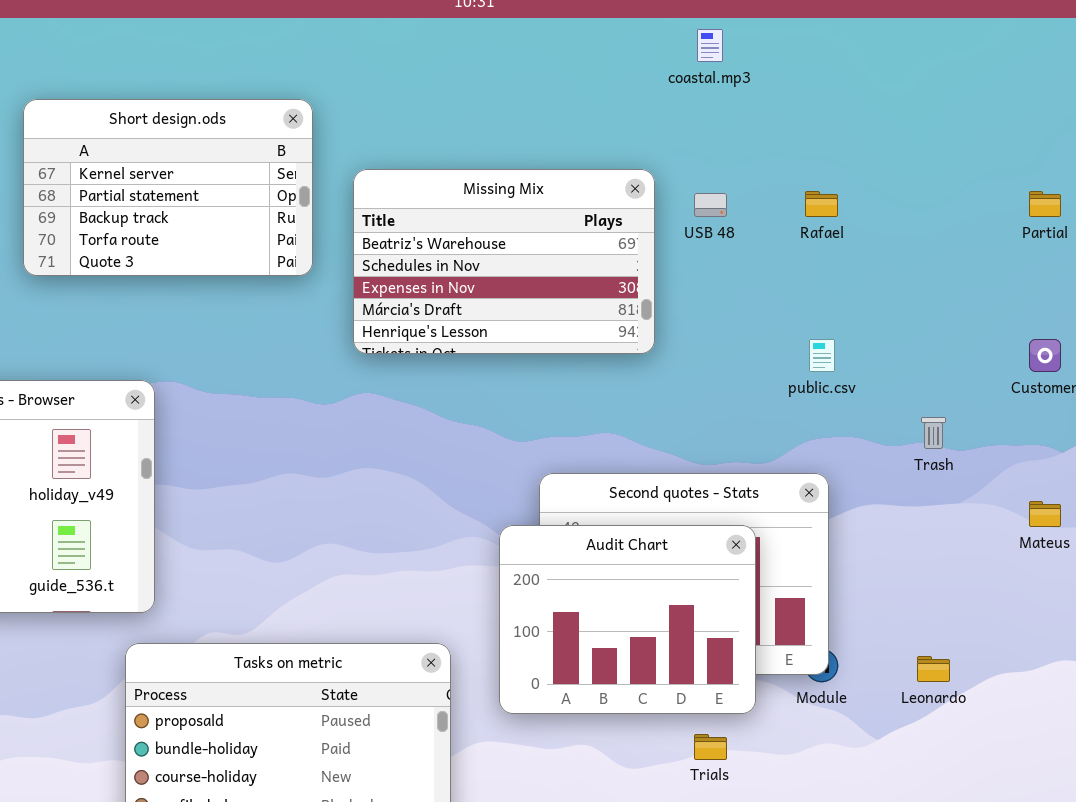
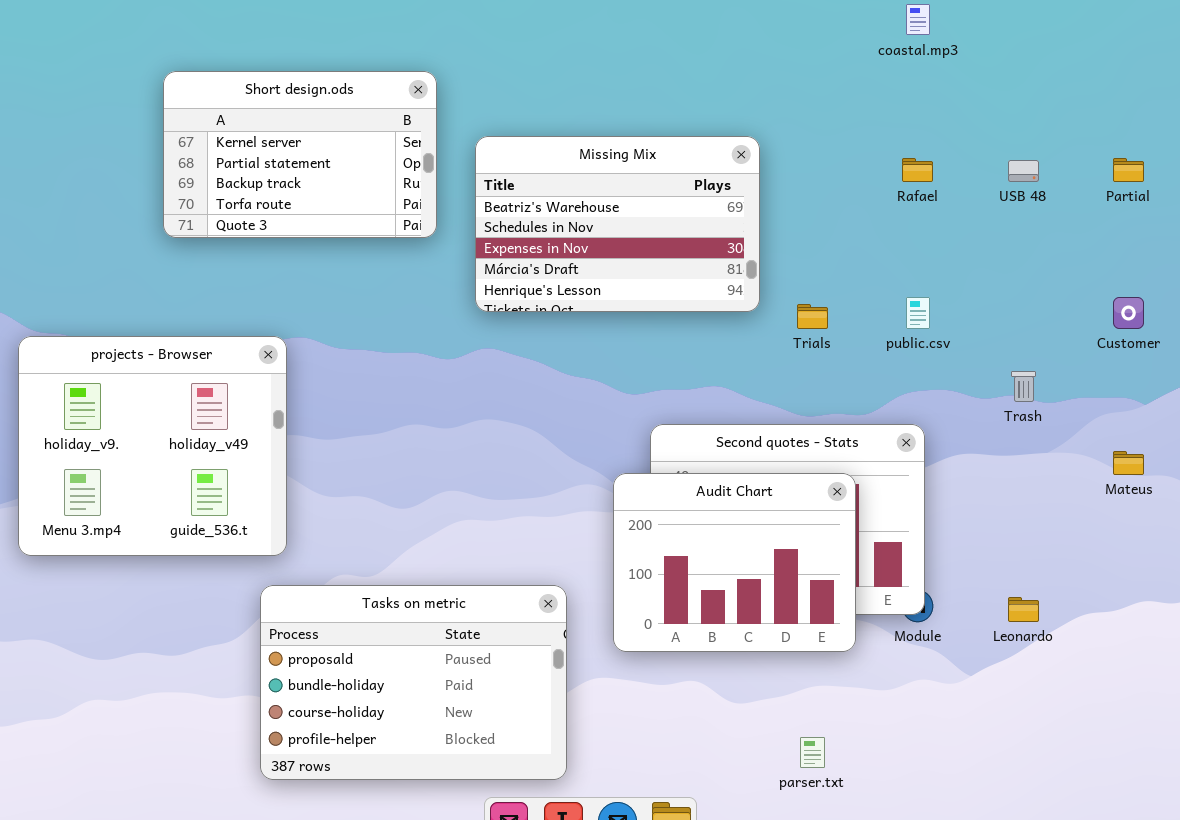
coastal.mp3: [697,29,723,62] -> [906,4,930,35], moved
USB 48: [694,193,727,217] -> [1008,160,1039,182], moved
Trials: [694,734,727,760] -> [797,304,828,329], moved

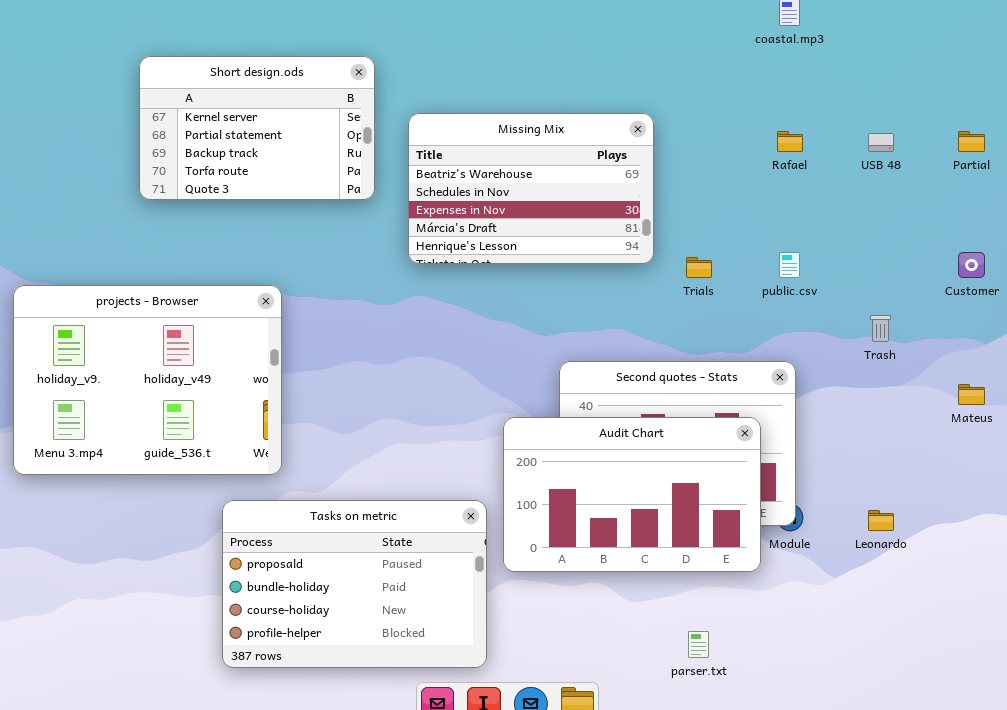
projects - Browser: [18,336,287,556] -> [13,285,282,475], resized
Audit Chart: [613,473,856,652] -> [503,417,761,572], moved, resized

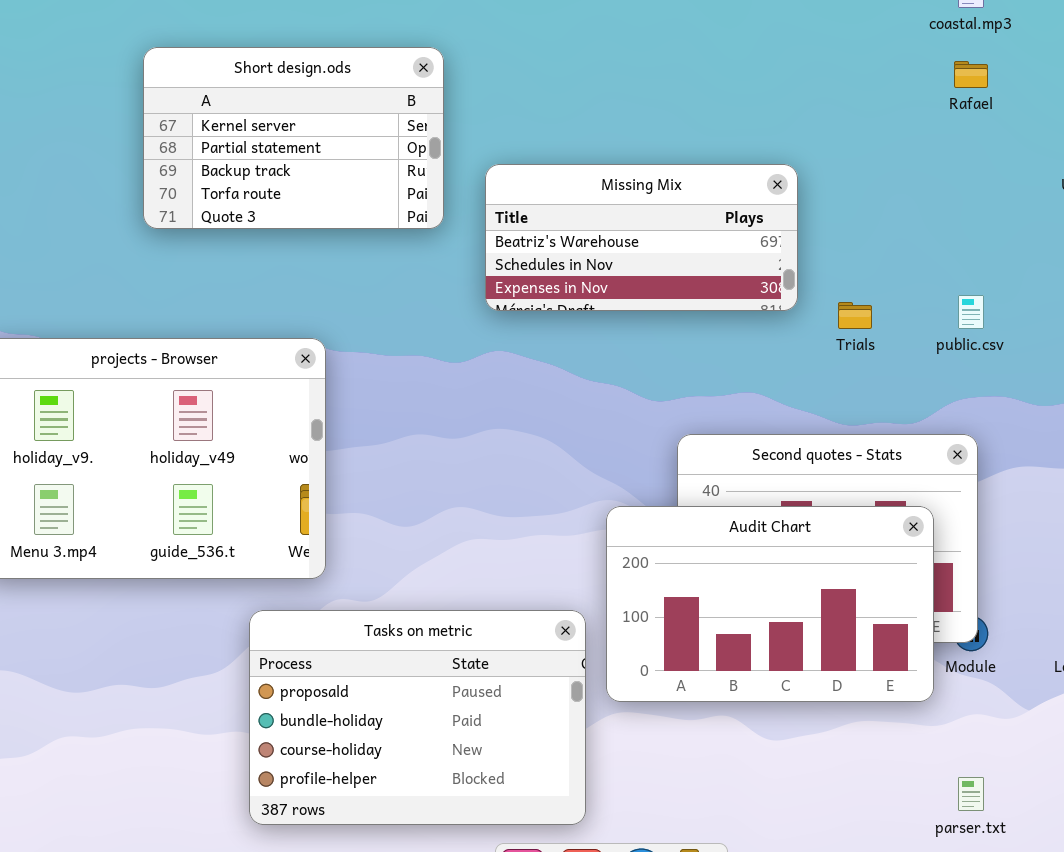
Missing Mix: [408,113,654,264] -> [485,164,798,311], resized
Rafael: [777,131,803,152] -> [954,61,988,88], moved
parser.txt: [688,631,709,658] -> [958,777,984,811], moved

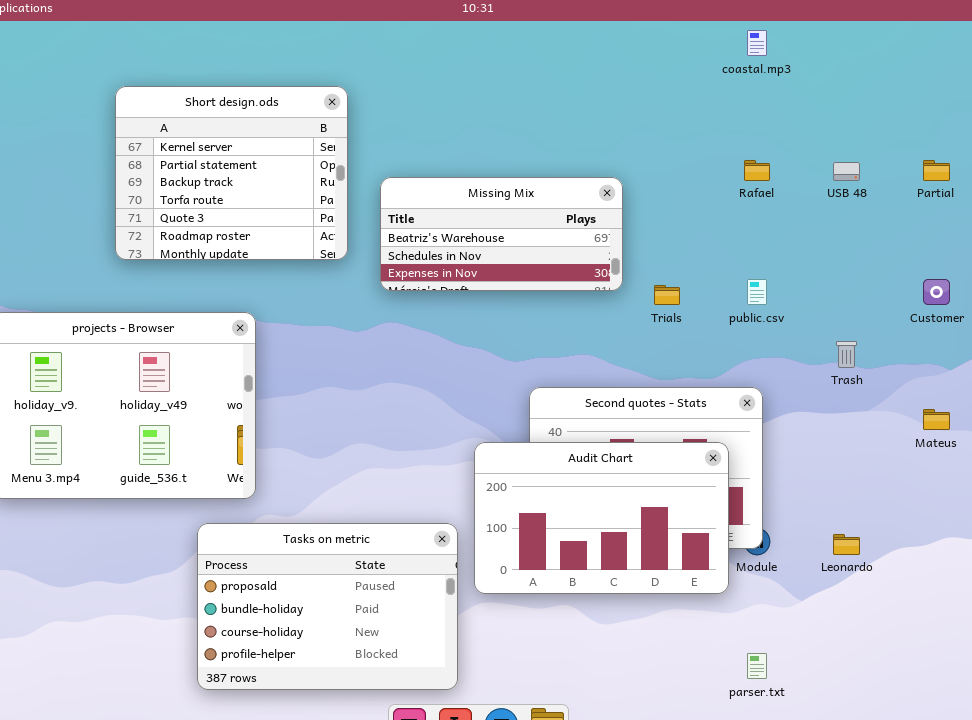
Short design.ods: [143,47,444,229] -> [115,86,348,260], resized
Rafael: [954,61,988,88] -> [744,160,770,181], moved

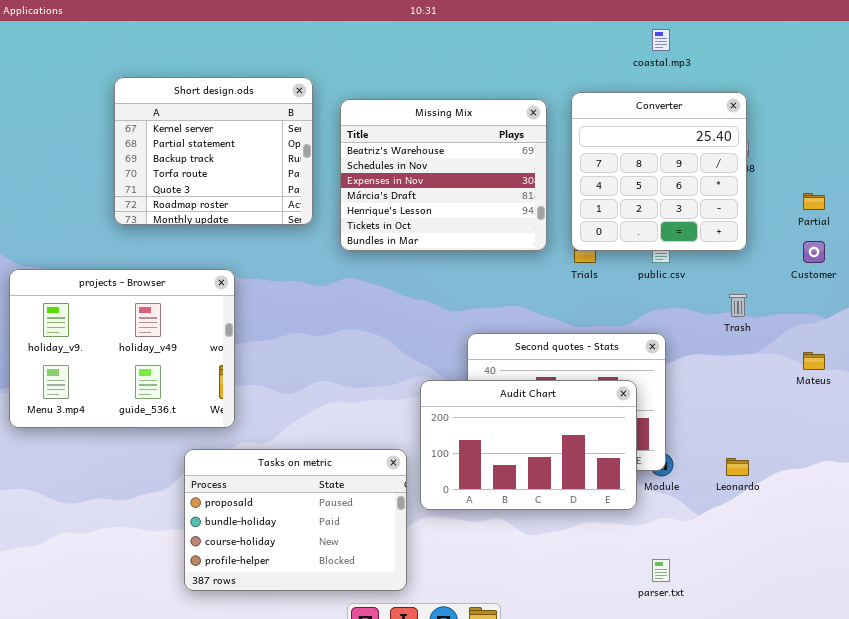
Converter: none -> [571,92,747,251], opened
Partial: [923,160,950,181] -> [803,193,825,210], moved
Missing Mix: [380,177,623,291] -> [340,99,547,251], resized

